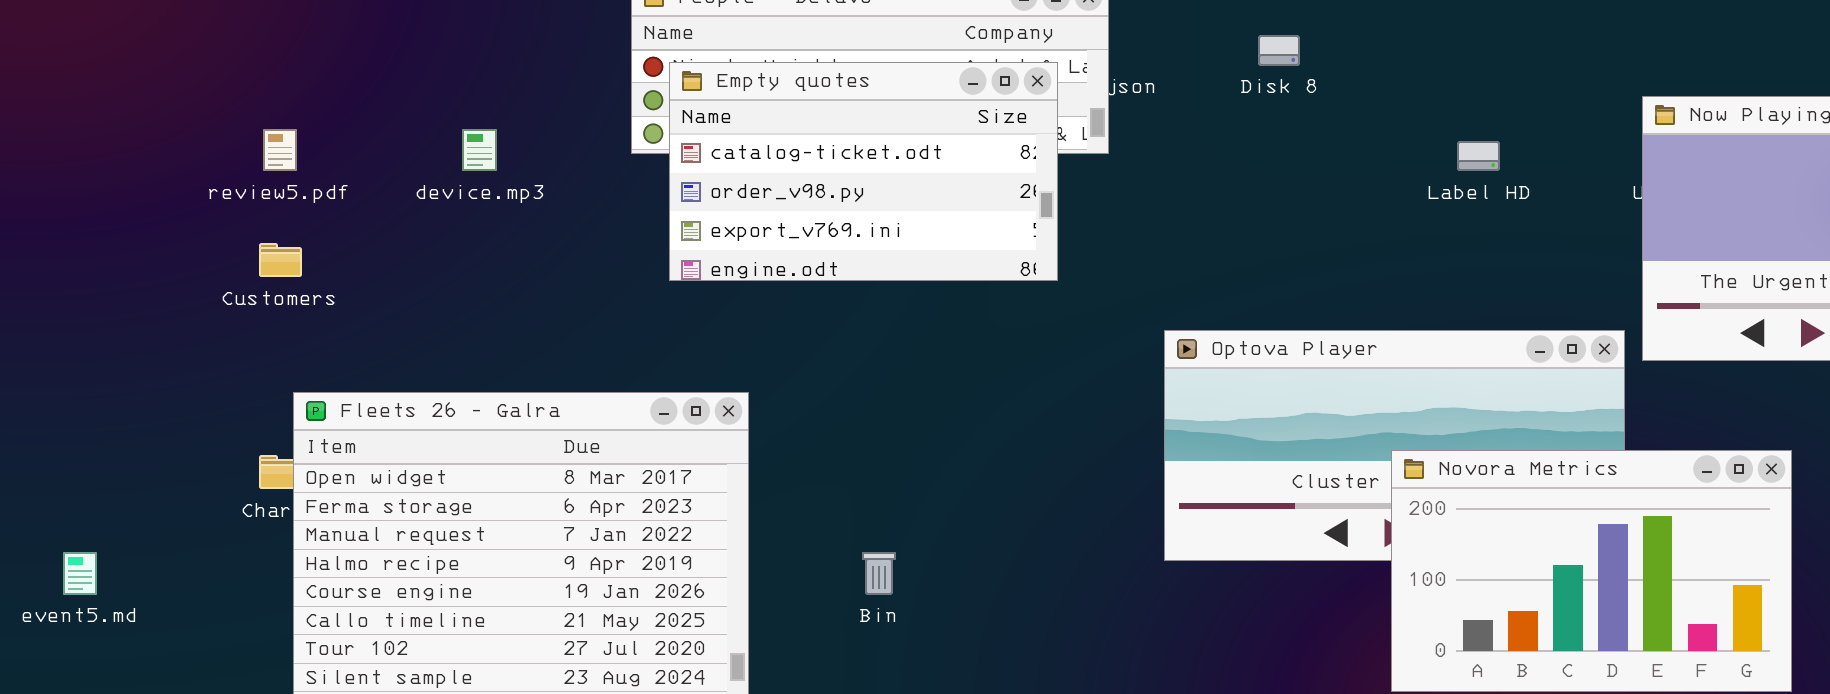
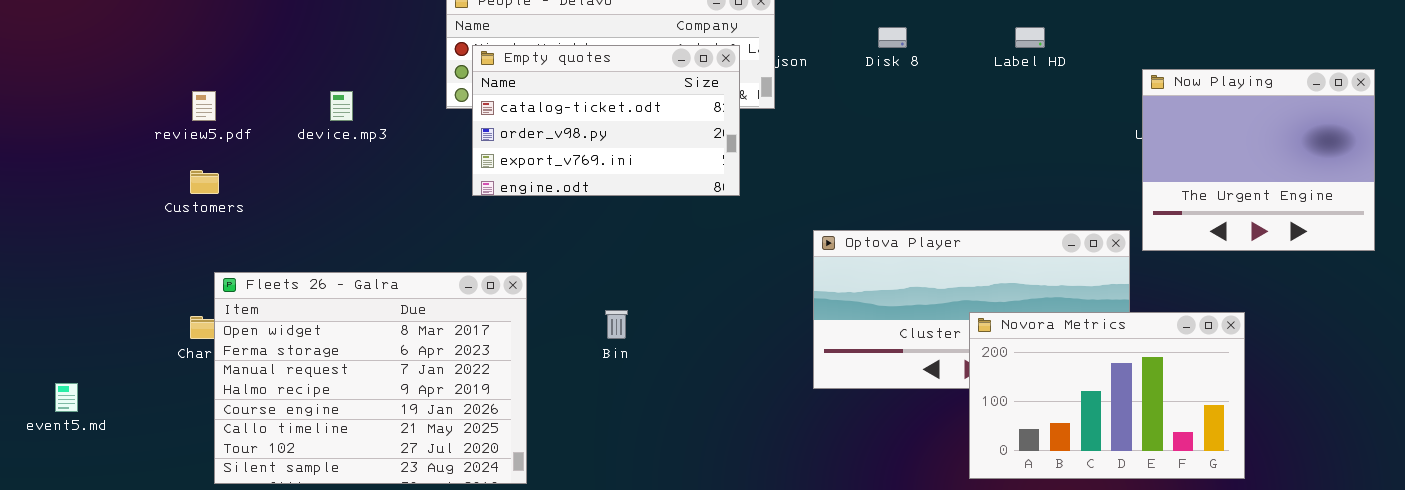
Label HD: [1457,141,1500,171] -> [1015,27,1045,48], moved
Bin: [862,552,896,595] -> [605,310,628,339], moved

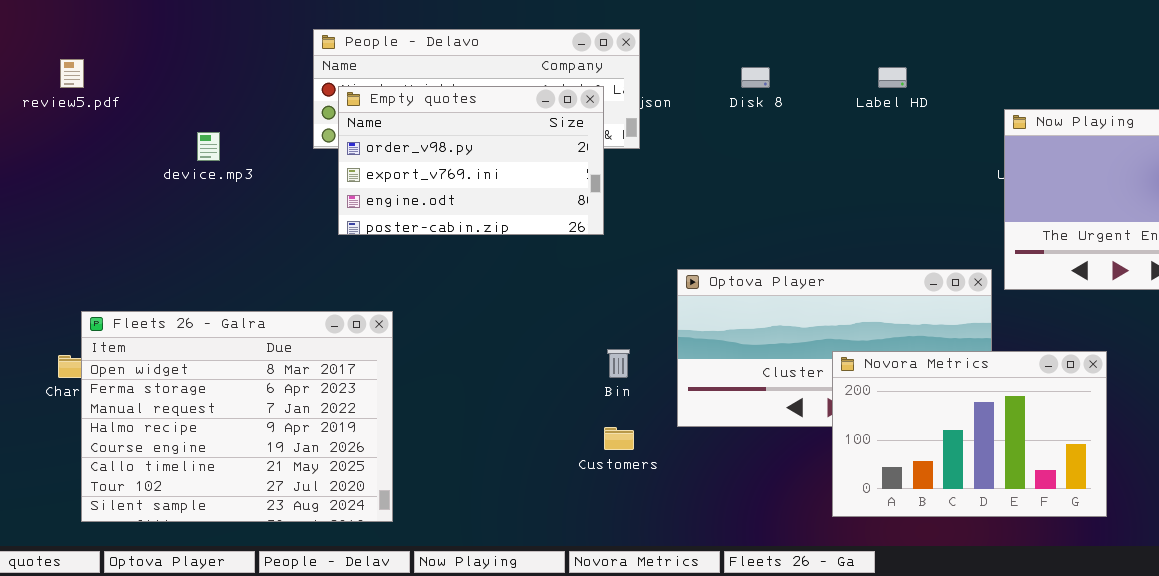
Empty quotes: [472,45,740,196] -> [338,86,604,235], scrolled down 1 row
review5.pdf: [192,91,216,121] -> [60,59,84,88], moved
Customers: [190,170,219,194] -> [604,427,634,450], moved
Bin: [605,310,628,339] -> [607,349,630,378], moved

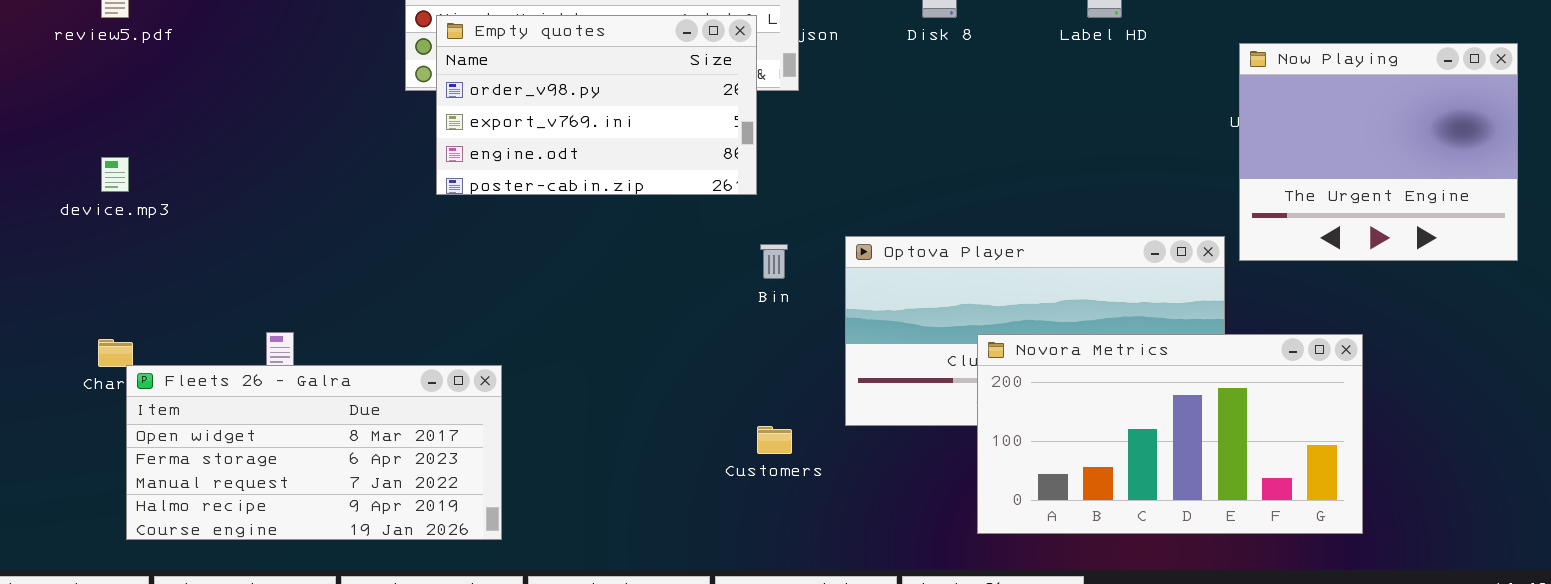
device.mp3: [197,132,220,161] -> [101,157,129,192], moved
Fleets 26 - Galra: [81,311,393,522] -> [126,365,502,540], resized
Bin: [607,349,630,378] -> [760,244,788,279], moved
Novora Metrics: [832,351,1107,517] -> [977,334,1363,534], resized

